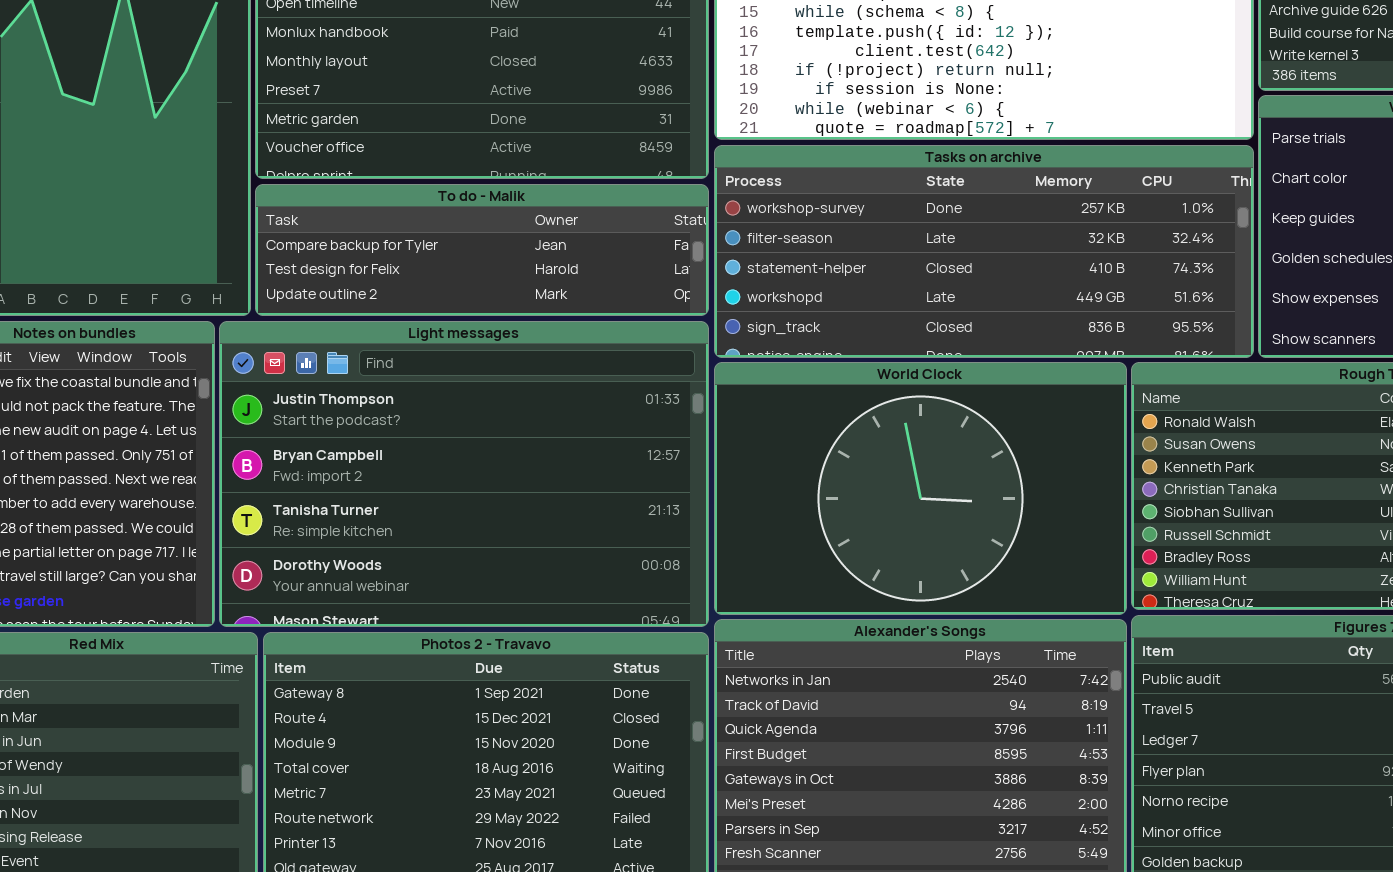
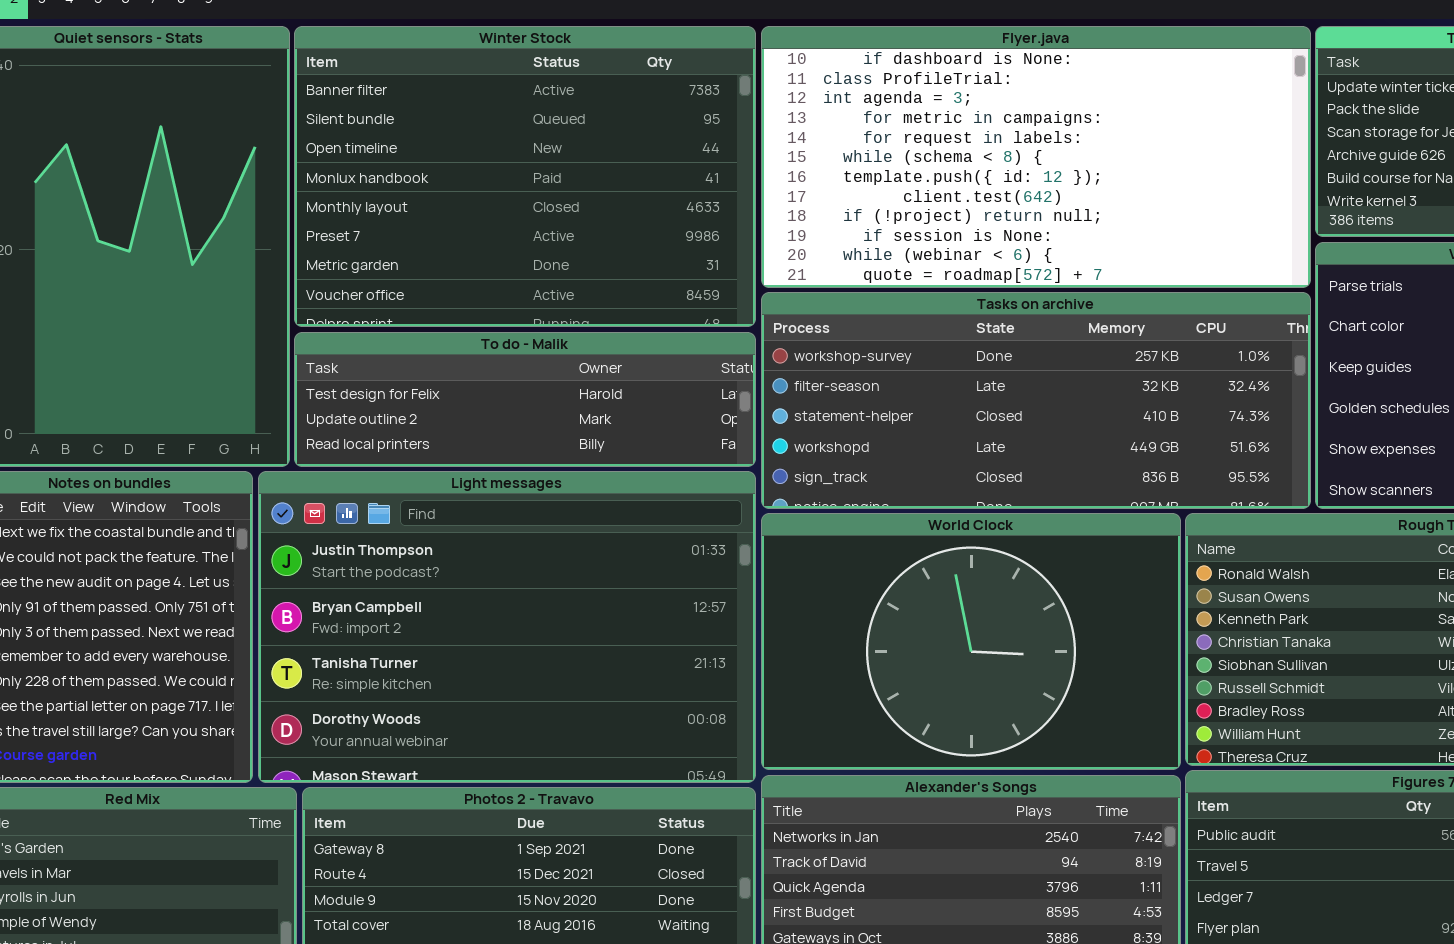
To do - Malik: [255,184,709,316] -> [294,332,756,467], scrolled down 1 row

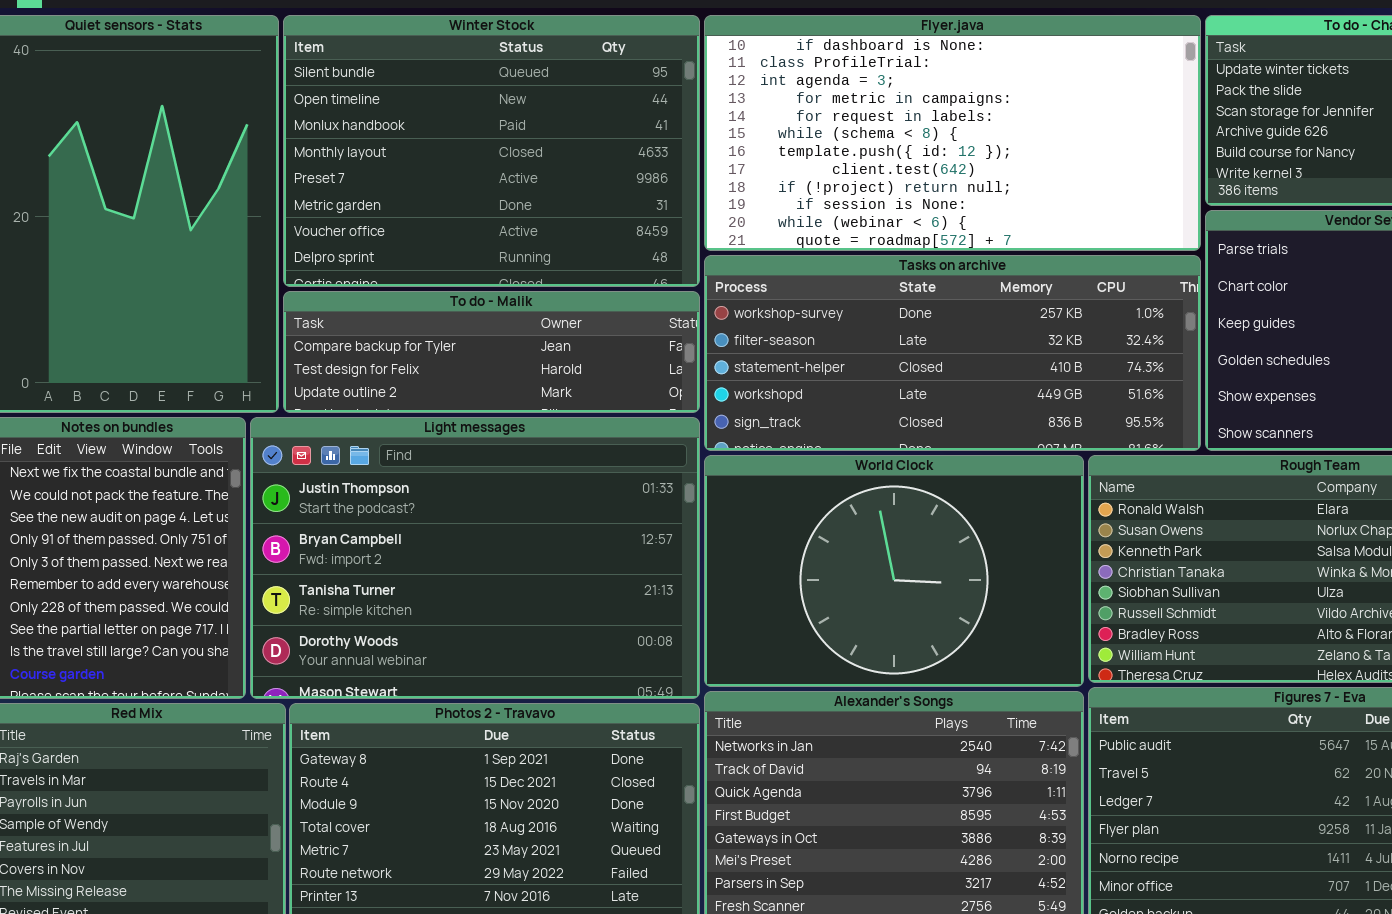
Winter Stock: [294,26,756,327] -> [283,15,700,287], scrolled down 1 row
To do - Malik: [294,332,756,467] -> [283,291,700,413], scrolled up 1 row

